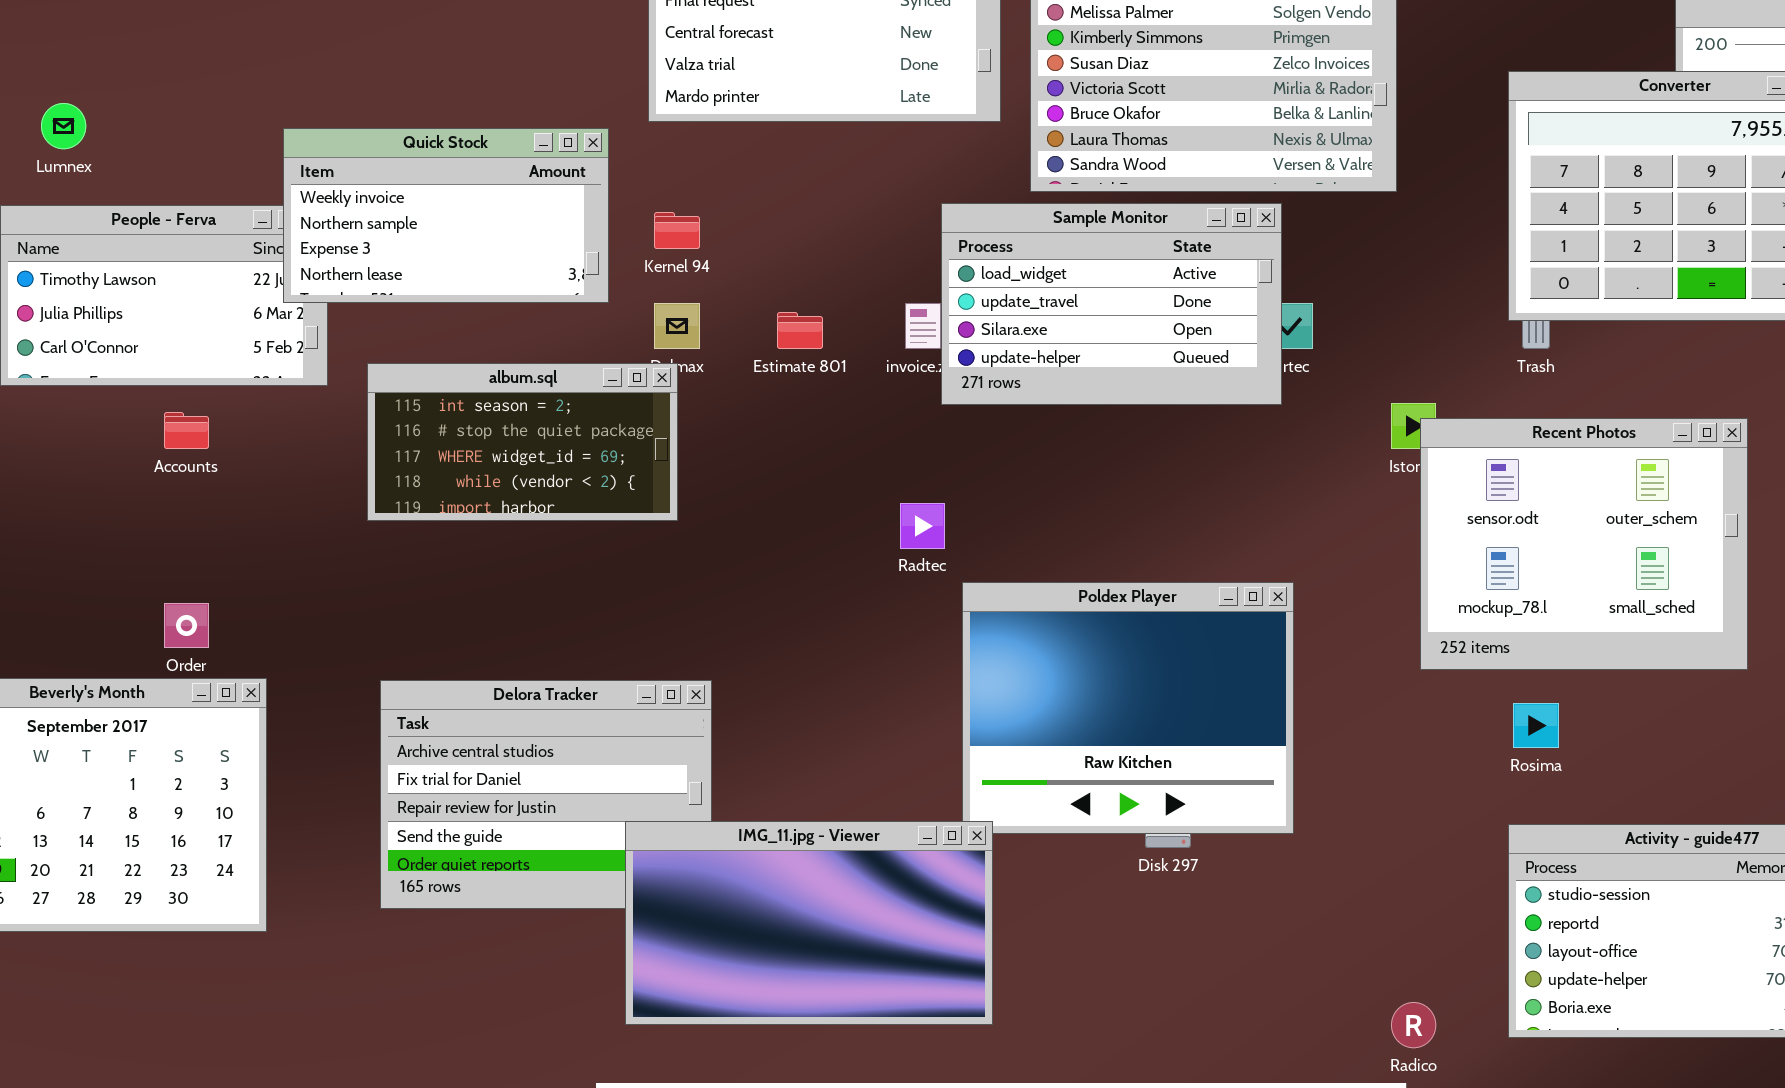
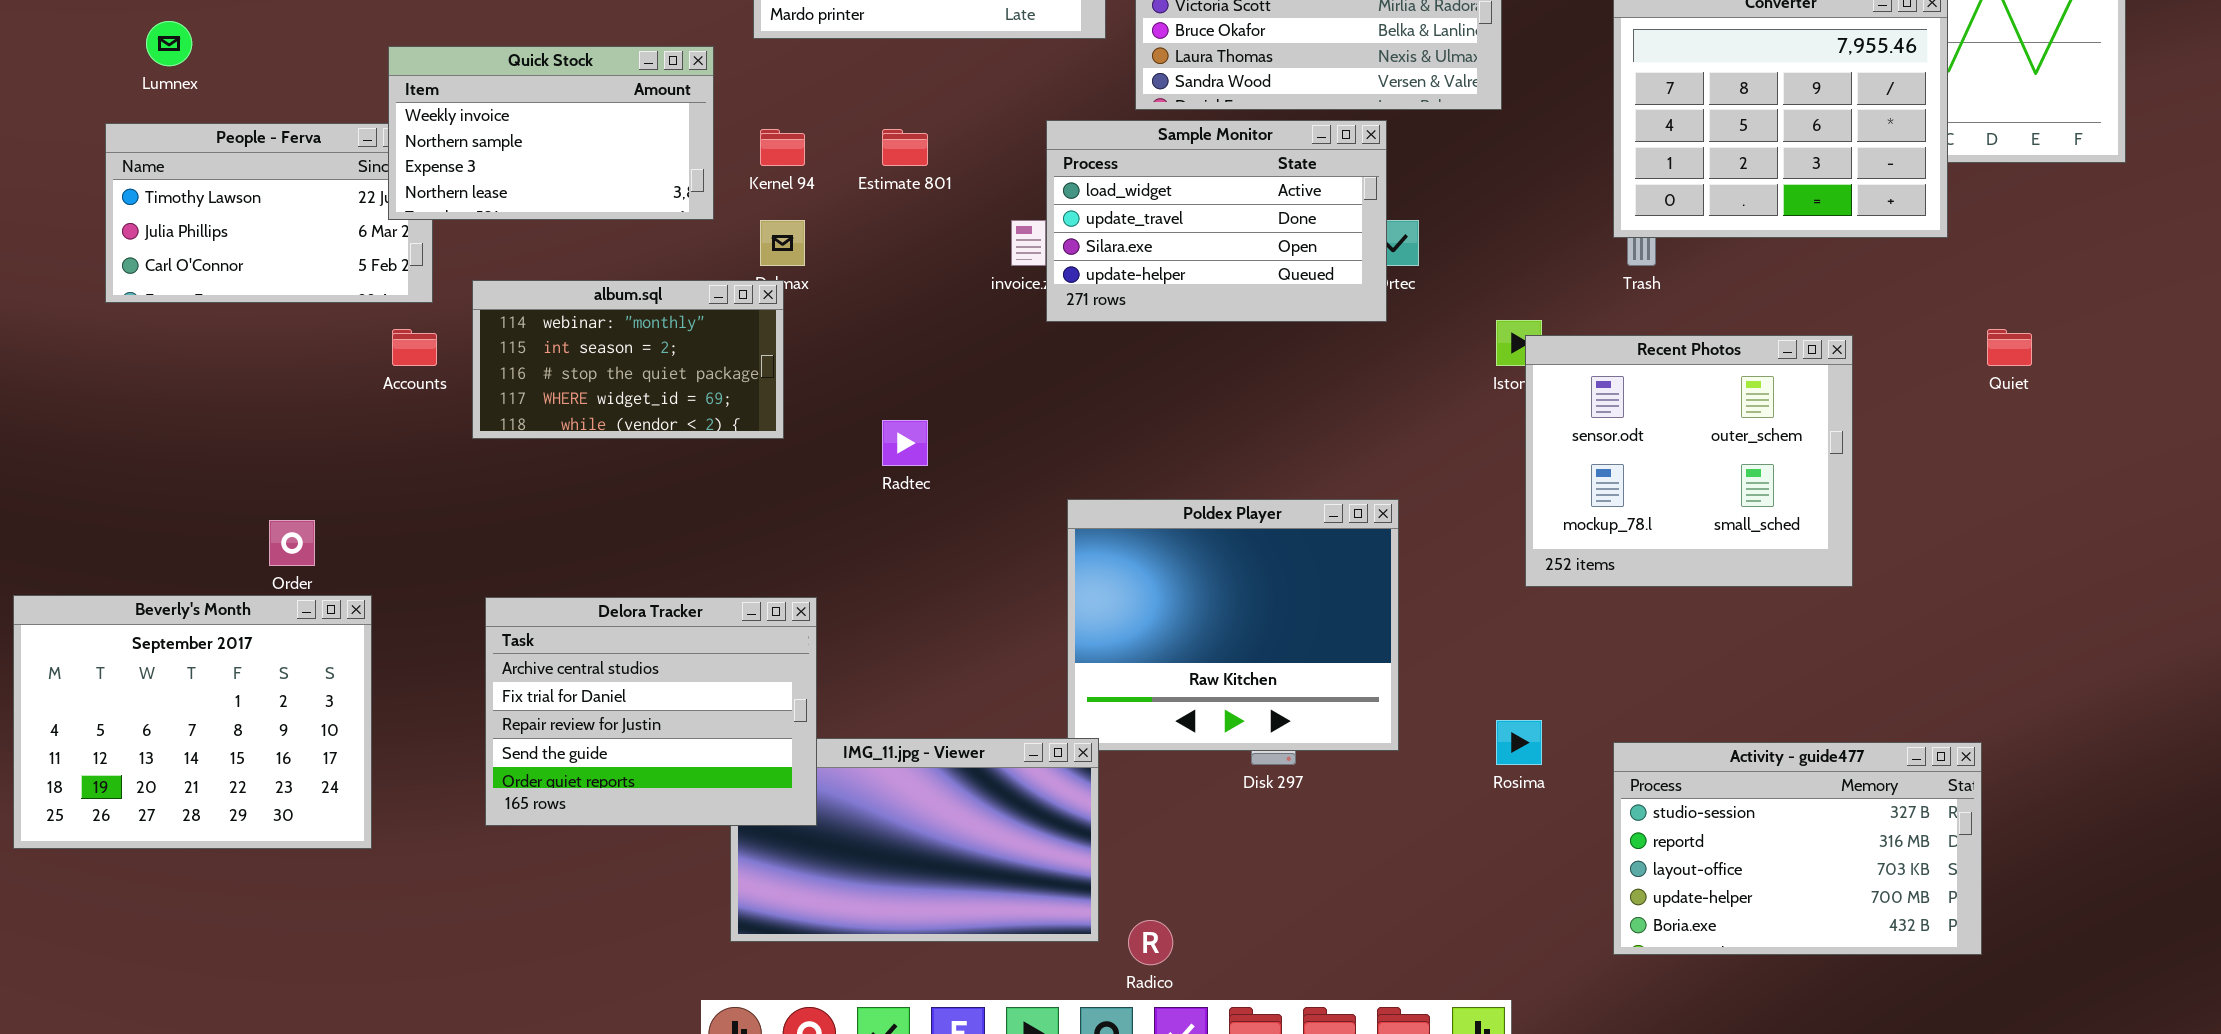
Estimate 801: [777,312,823,349] -> [882,129,928,166], moved
album.sql: [367,363,678,521] -> [472,280,784,439], scrolled up 1 row
Accounts: [164,412,209,449] -> [392,329,437,366], moved
Radtec: [900,503,945,549] -> [882,420,928,466], moved
Delora Tracker: [380,680,712,909] -> [485,597,817,826], raised
Rosima: [1513,703,1559,748] -> [1496,720,1542,765], moved
Radico: [1391,1002,1436,1048] -> [1128,920,1173,965], moved

